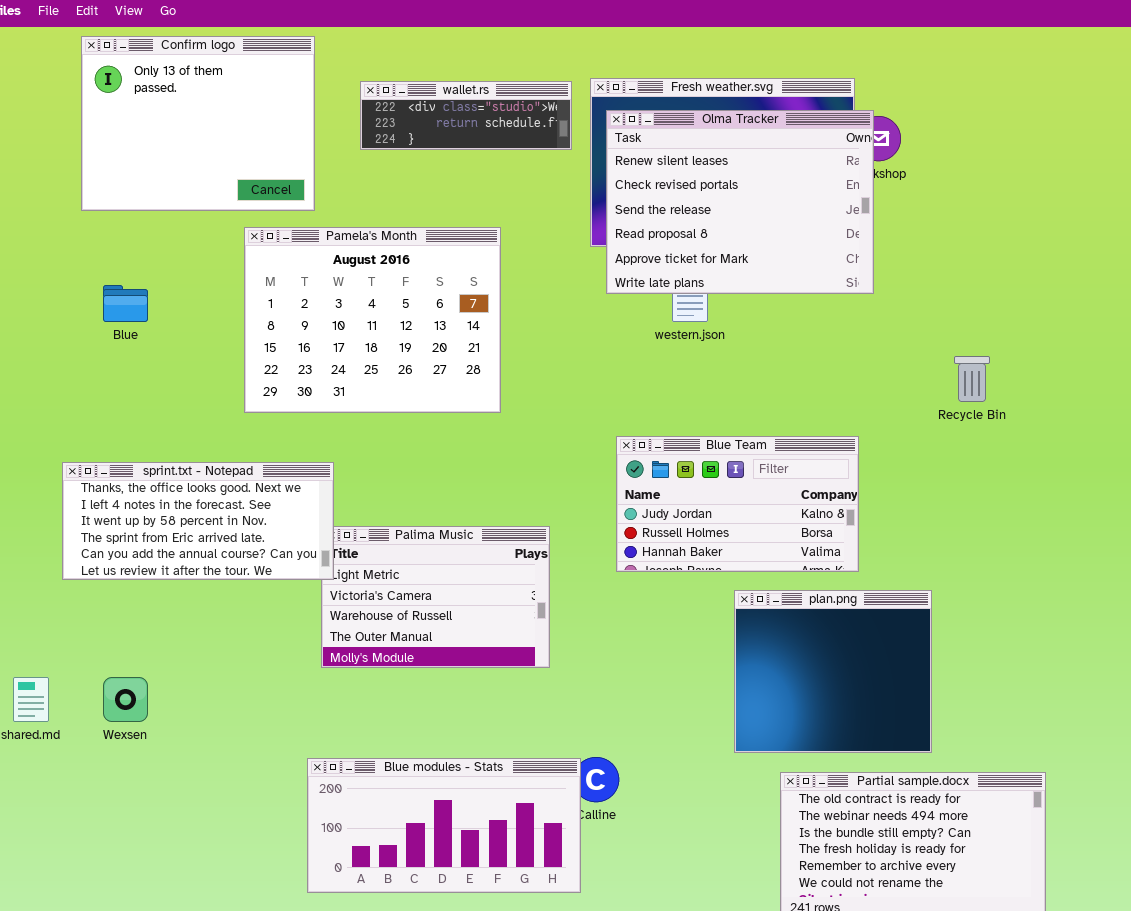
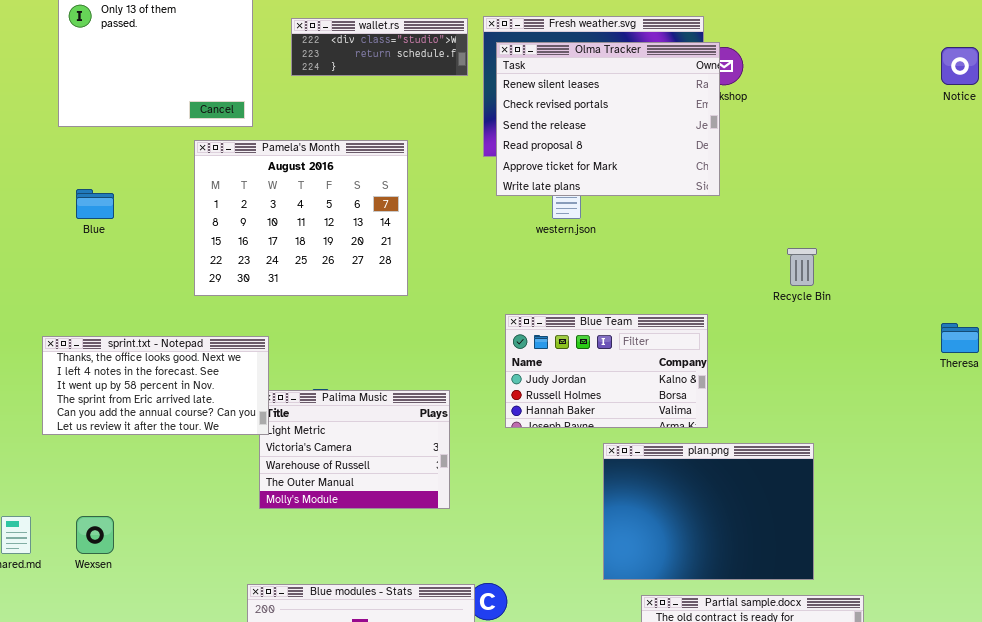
plan.png: [734,590,932,753] -> [603,443,814,580], resized

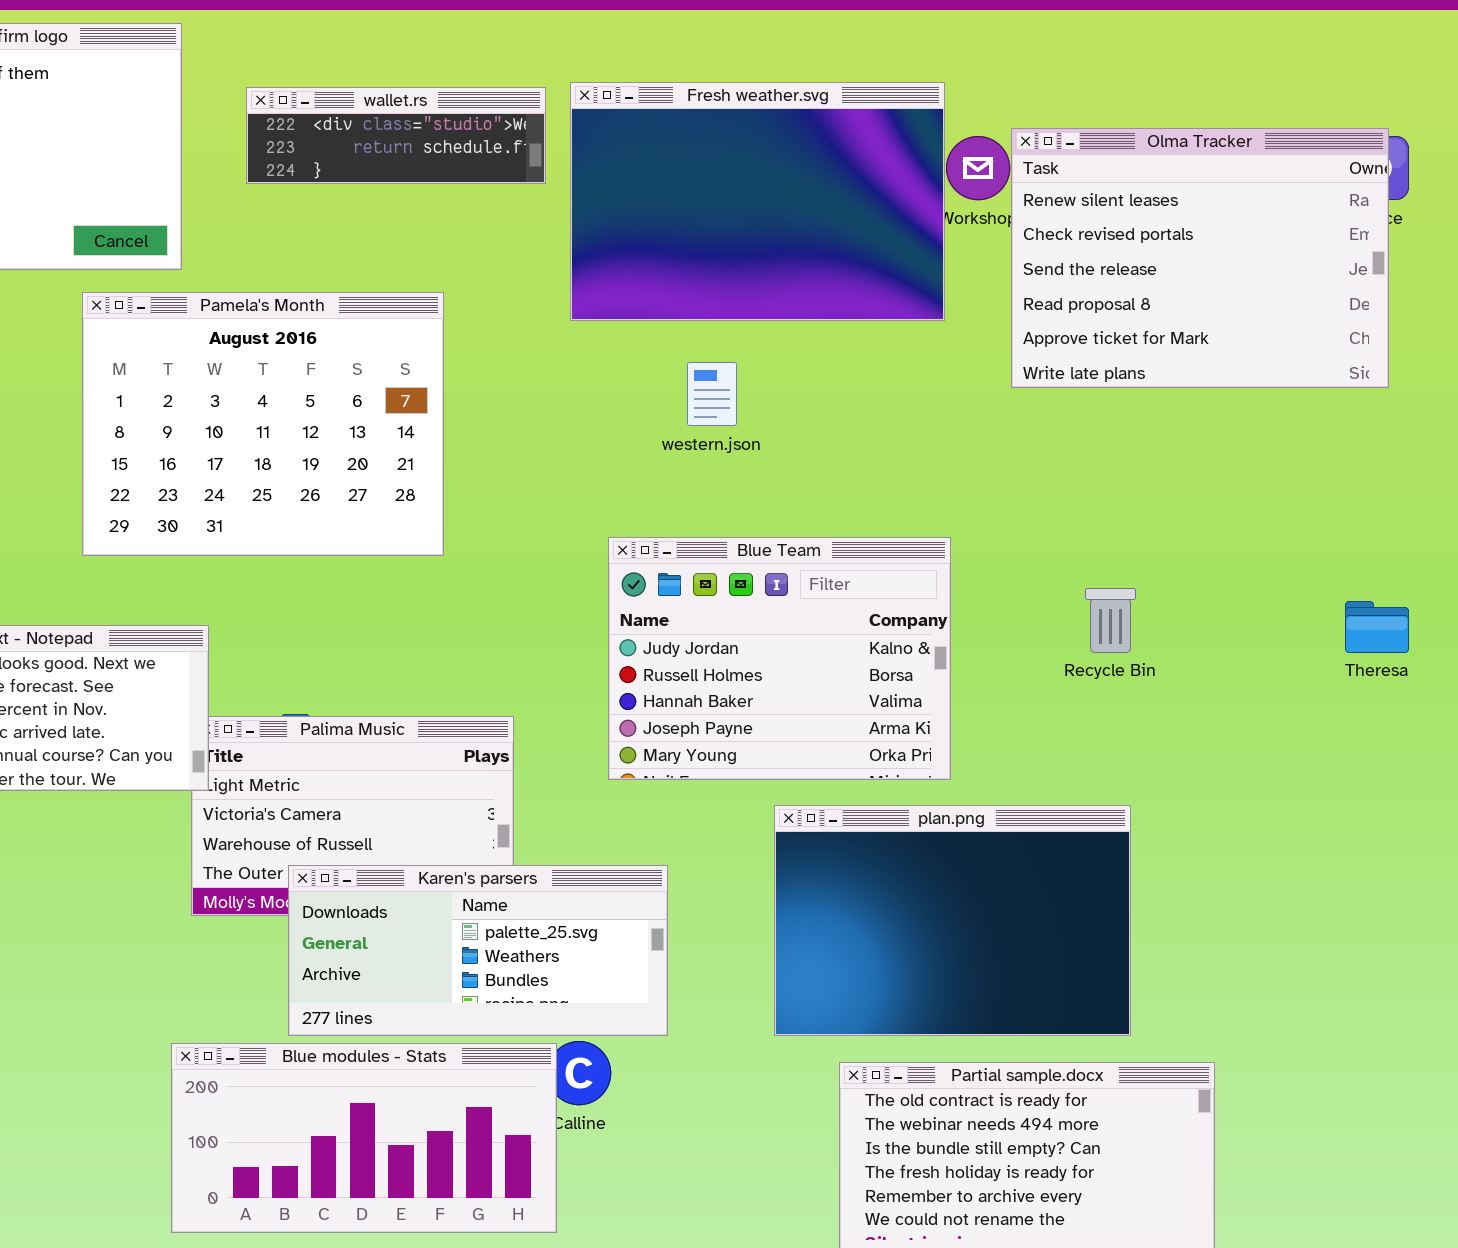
Olma Tracker: [496,42,720,196] -> [1011,128,1389,388], moved
Recycle Bin: [787,248,817,286] -> [1085,588,1136,653], moved
Blue Team: [505,314,708,428] -> [608,537,951,780], resized
Karen's parsers: none -> [288,865,668,1036], opened

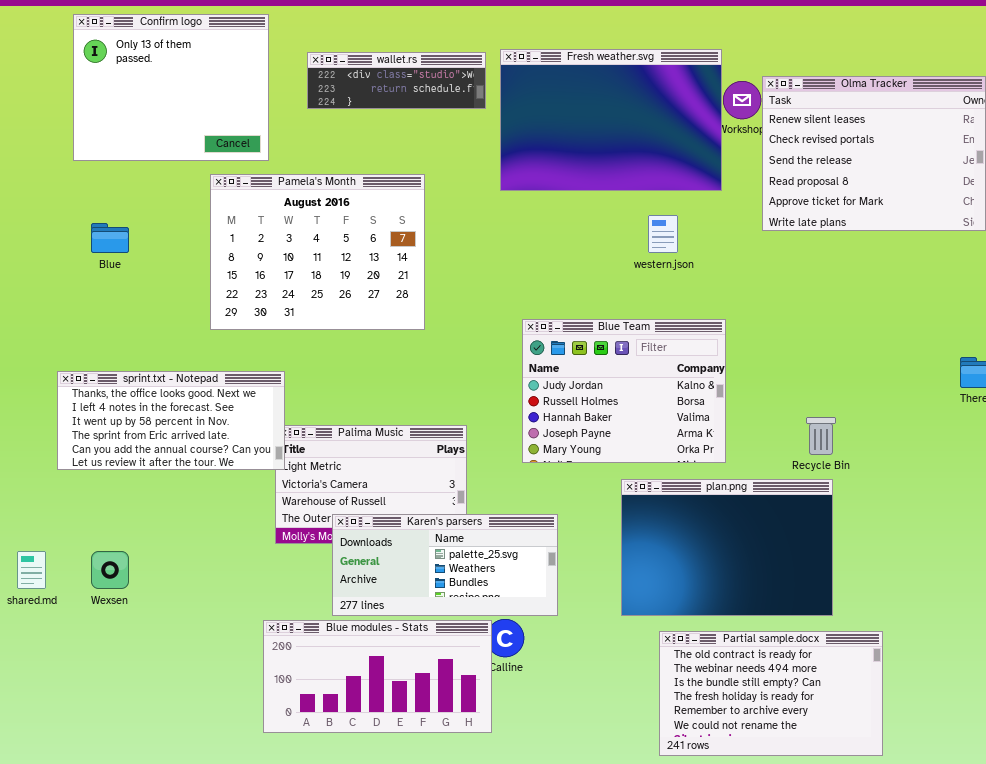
western.json: [687,362,737,426] -> [648,215,678,253], moved
Recycle Bin: [1085,588,1136,653] -> [806,417,836,455], moved

